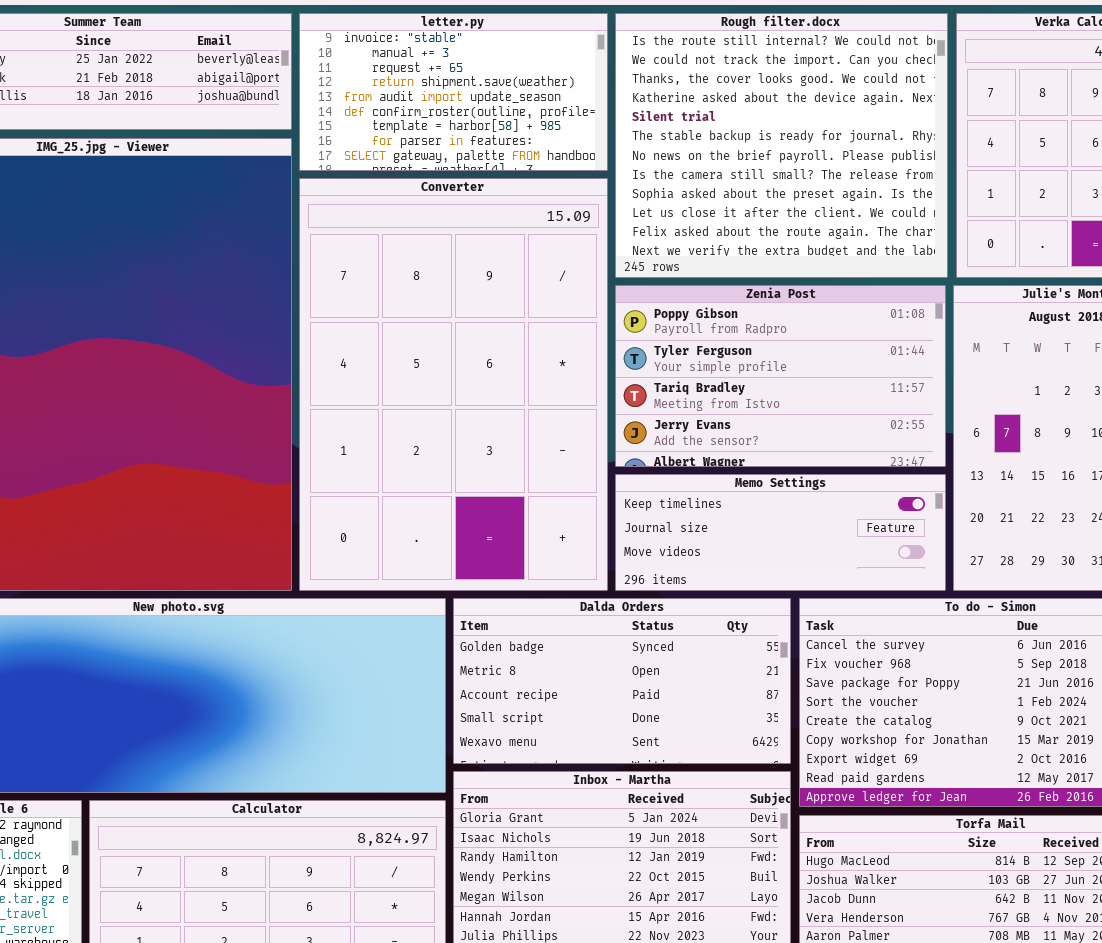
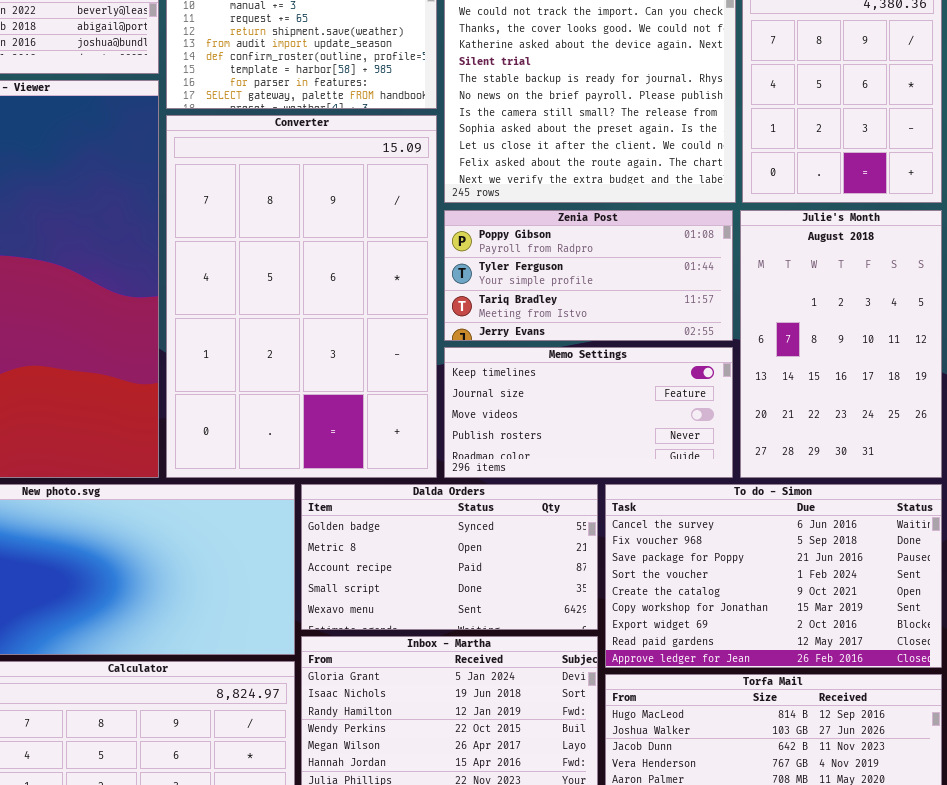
Zenia Post: [615,285,946,467] -> [444,210,733,341], resized
Memo Settings: [615,474,946,591] -> [444,347,733,478], resized

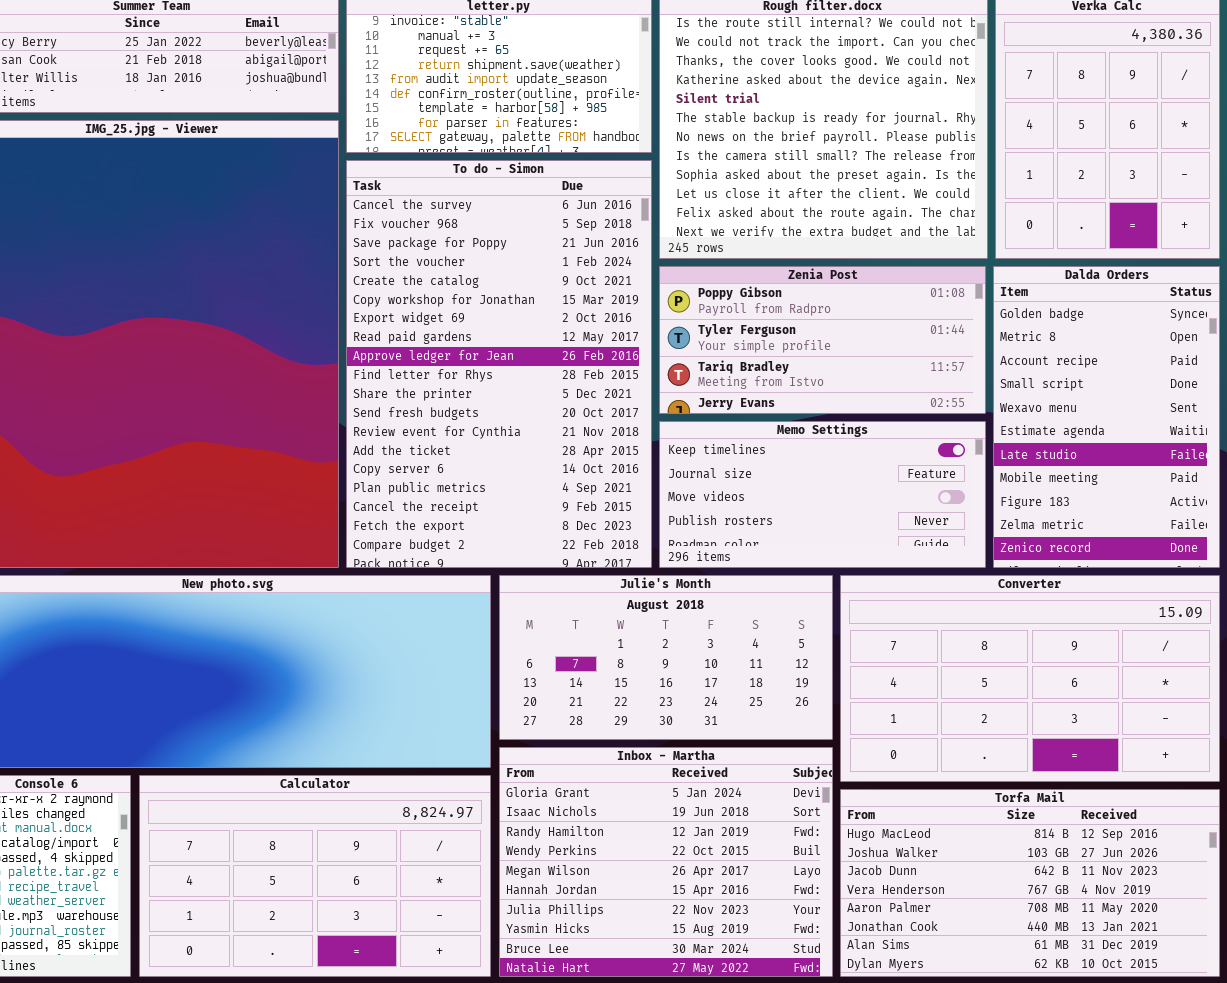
Converter: [166,115,437,478] -> [840,575,1220,782], moved, resized
Julie's Month: [740,210,942,478] -> [499,575,833,740], moved, resized
Dalda Orders: [301,484,598,630] -> [993,266,1220,568], moved, resized
To do - Simon: [605,484,942,668] -> [346,160,652,568], moved, resized

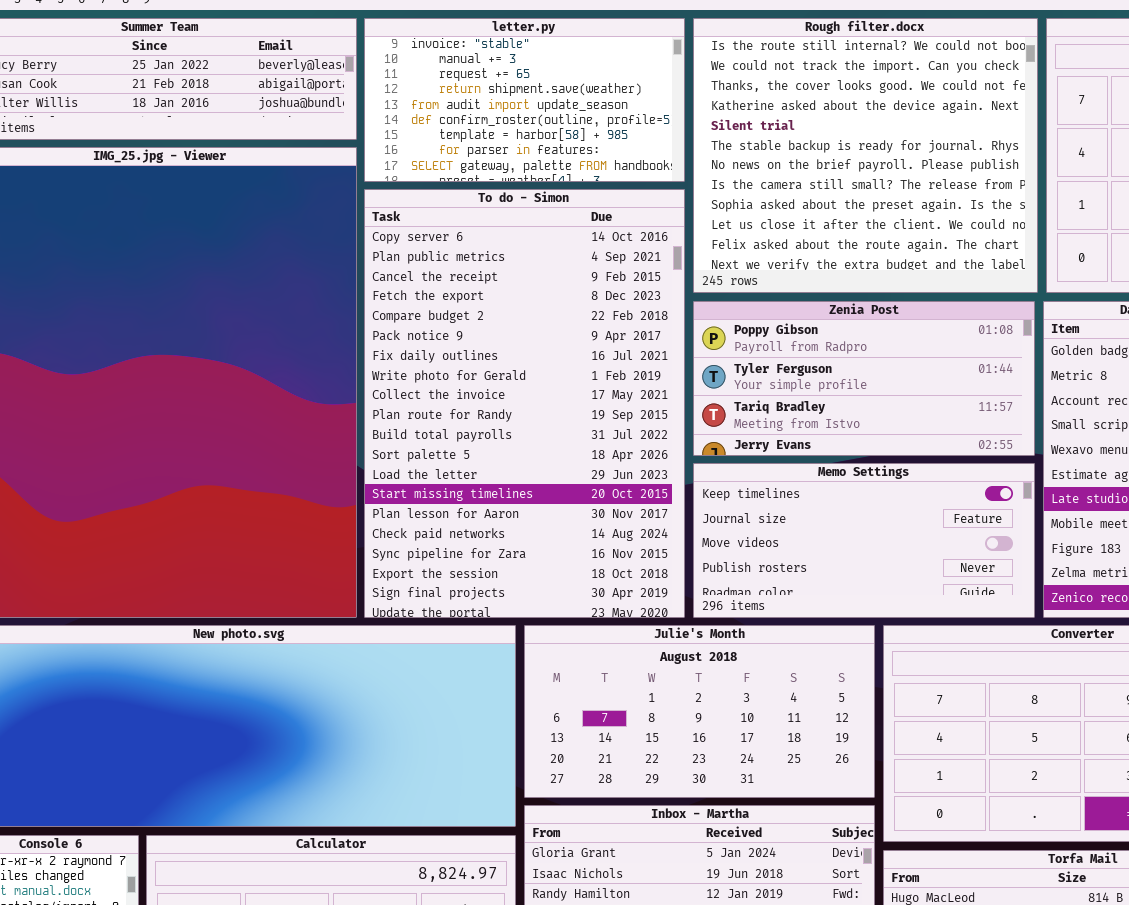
To do - Simon: [346,160,652,568] -> [364,189,685,618], scrolled down 14 rows

